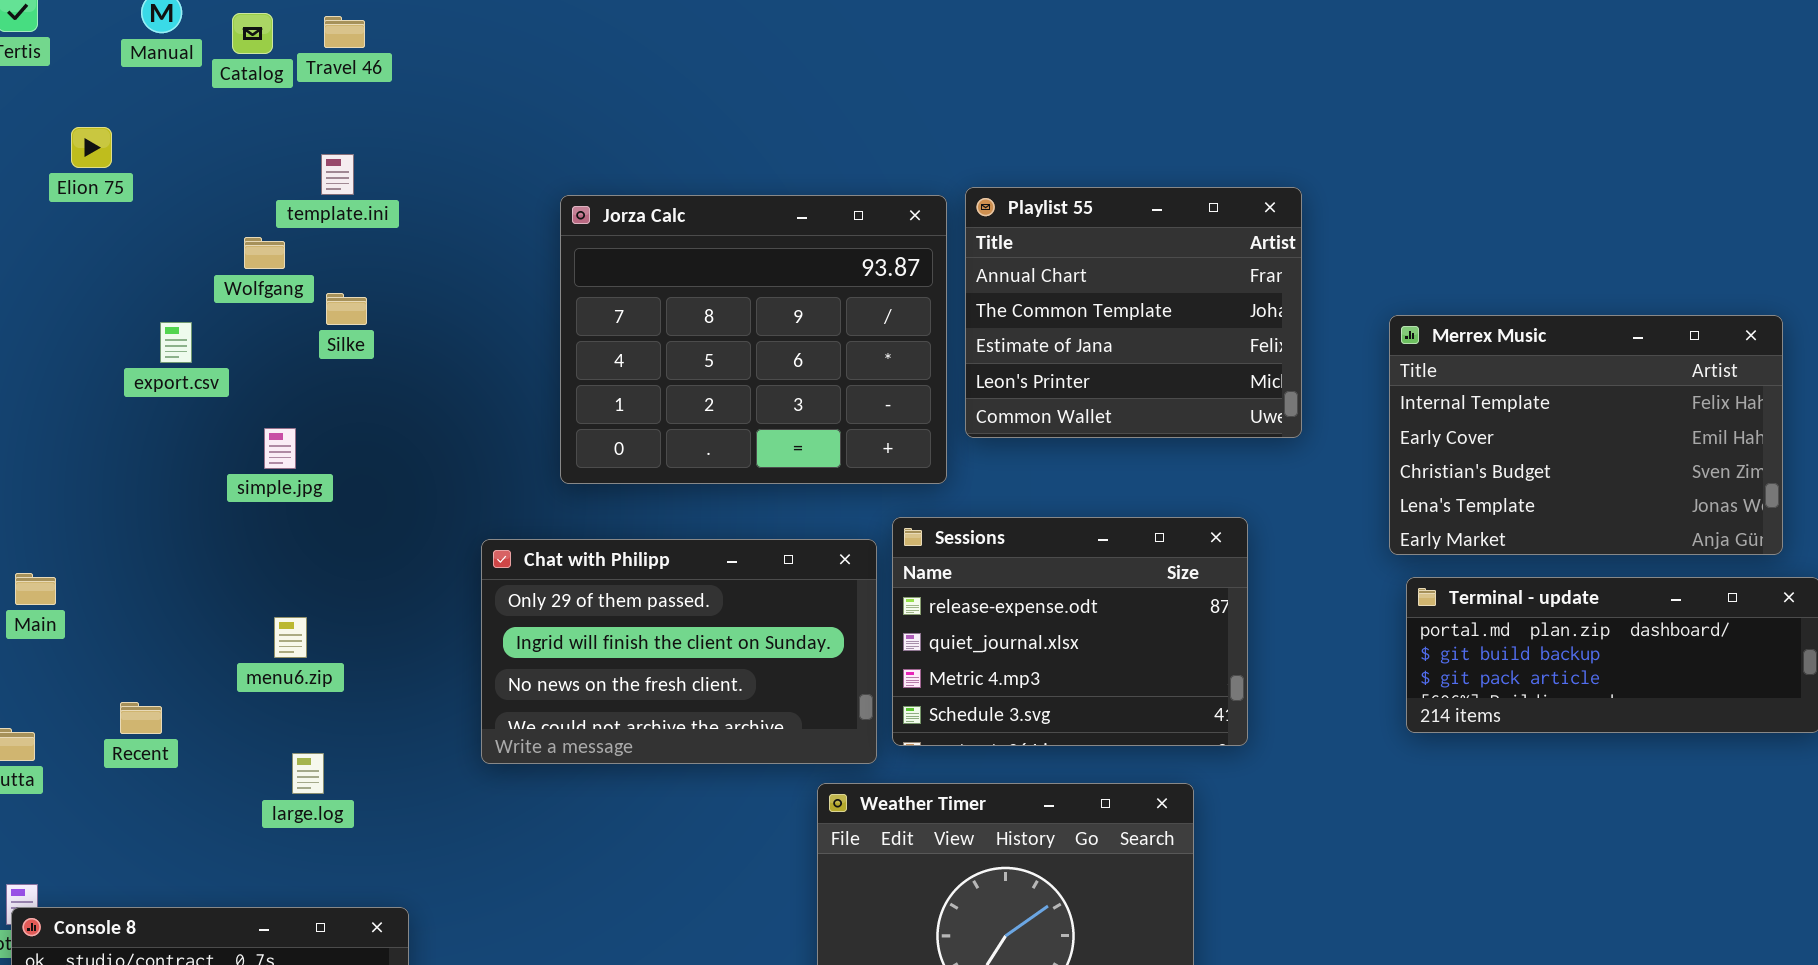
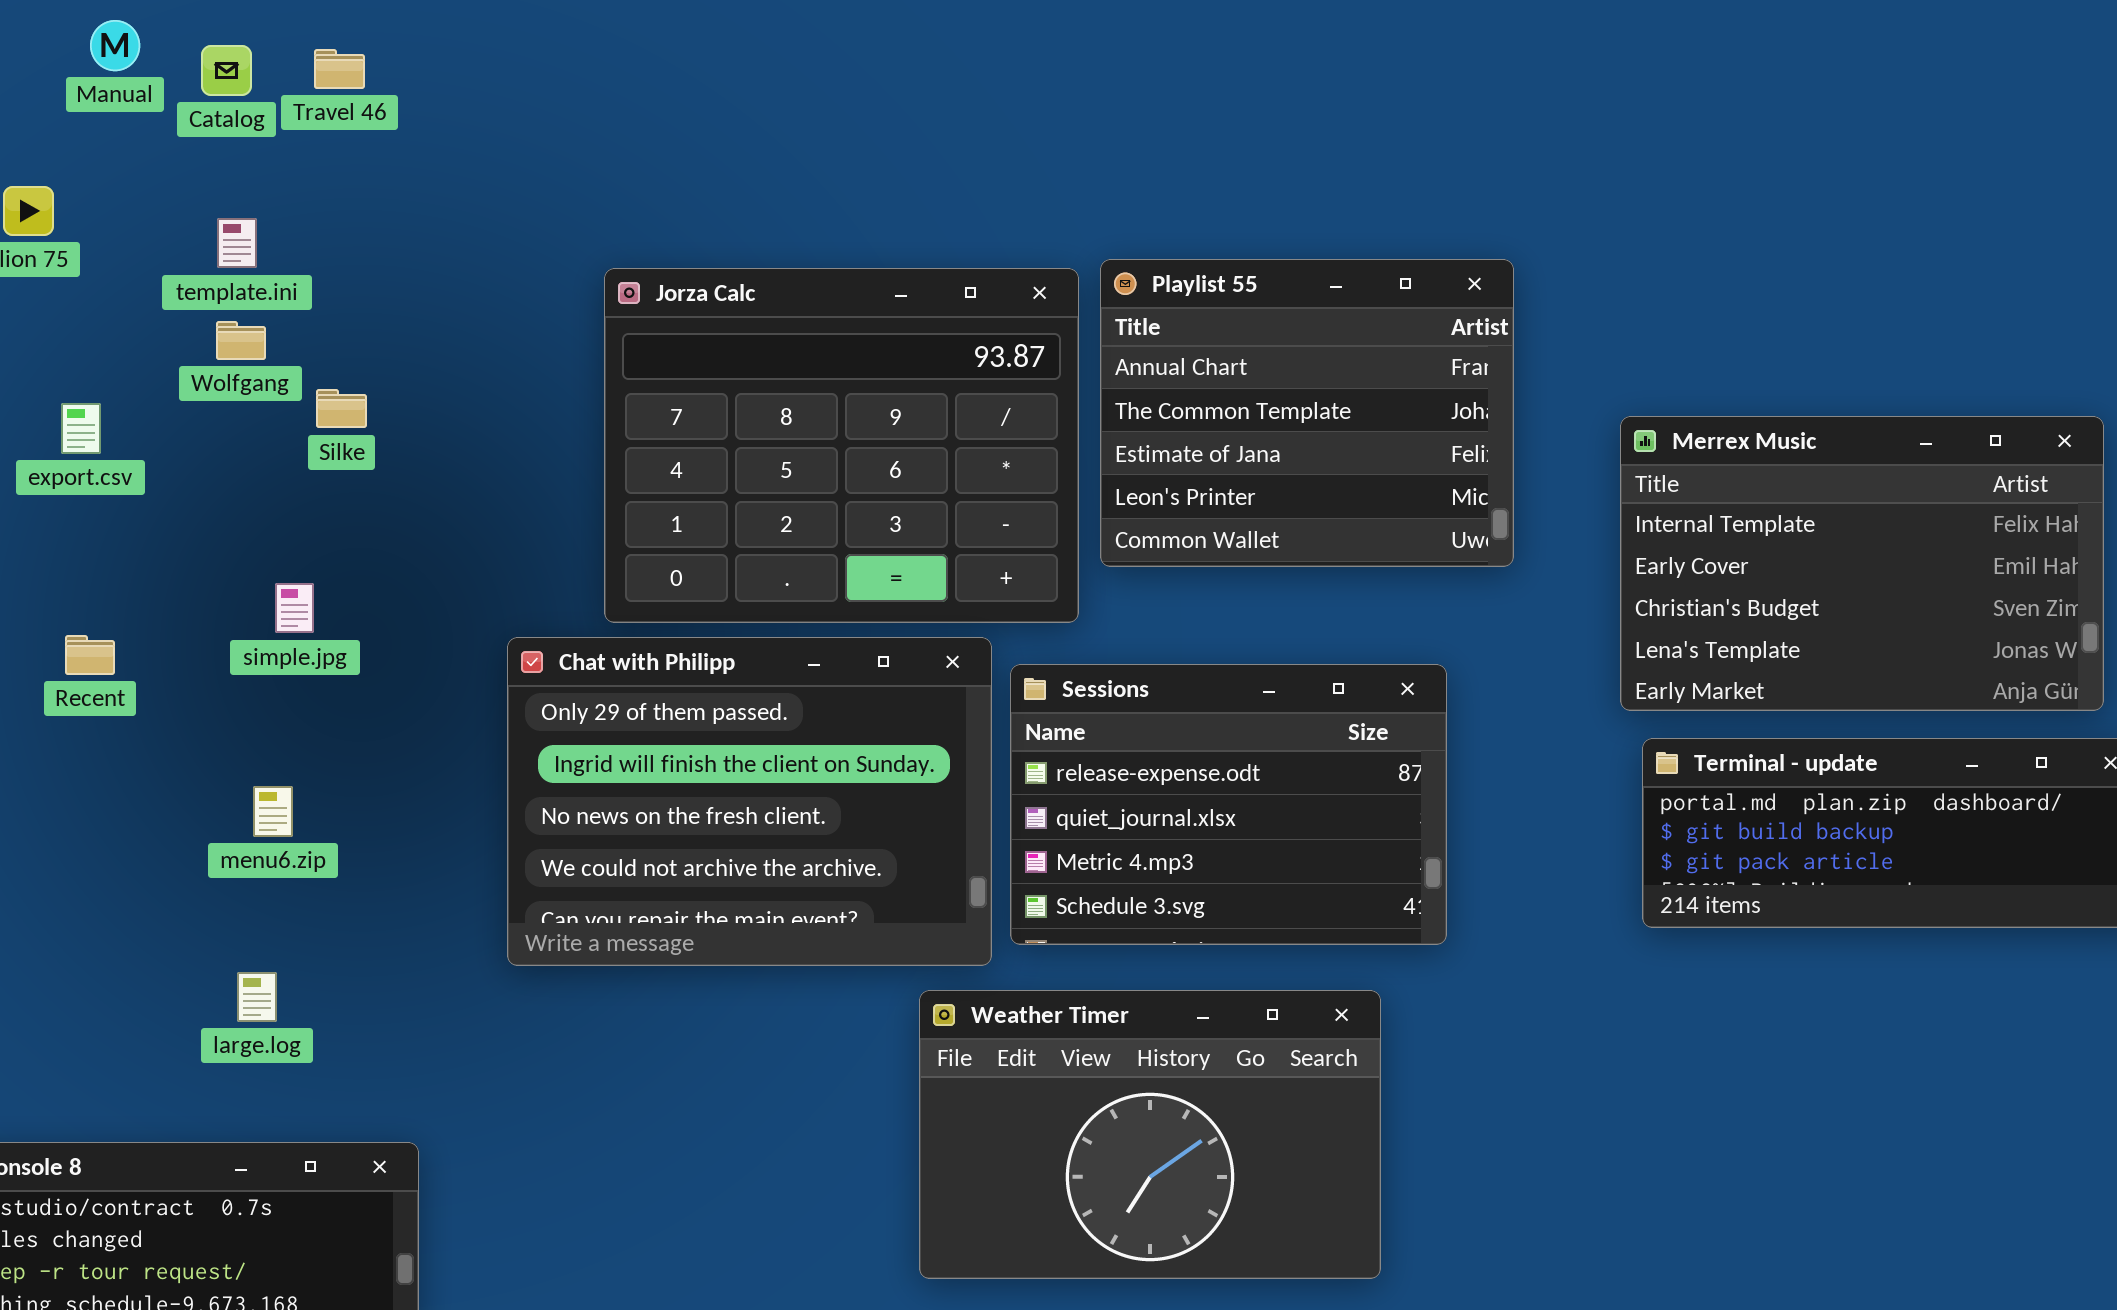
template.ini: [321,154,354,195] -> [217,218,257,268], moved
export.csv: [160,322,192,363] -> [61,403,101,454], moved
simple.jpg: [264,428,296,469] -> [275,583,314,633], moved
Chat with Philipp: [481,539,877,764] -> [507,637,992,966], resized
Recent: [120,702,162,734] -> [65,635,115,675], moved
large.log: [292,753,324,794] -> [237,972,277,1022], moved

